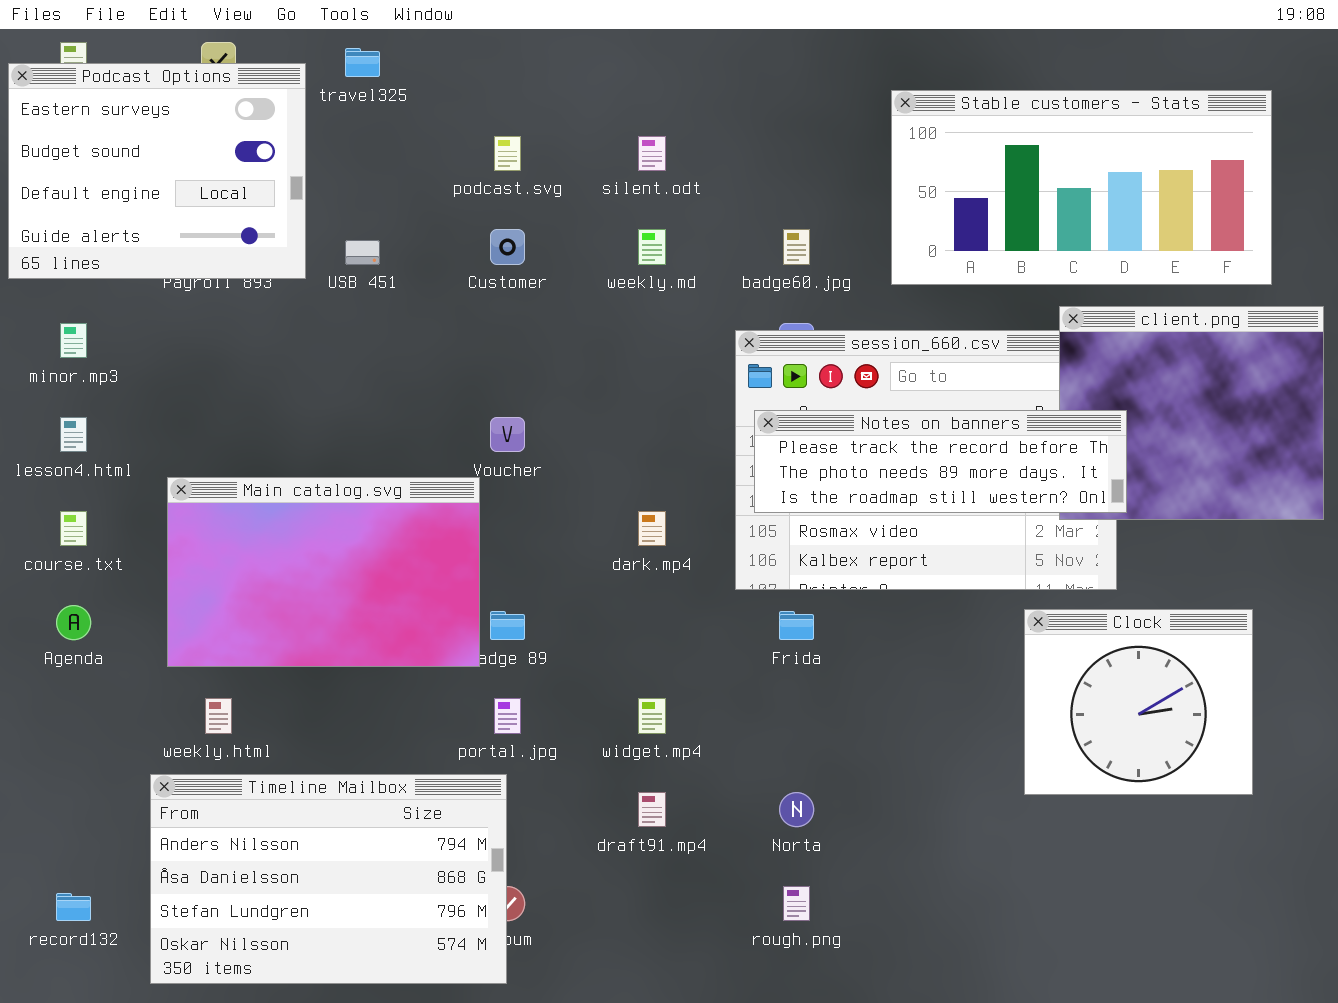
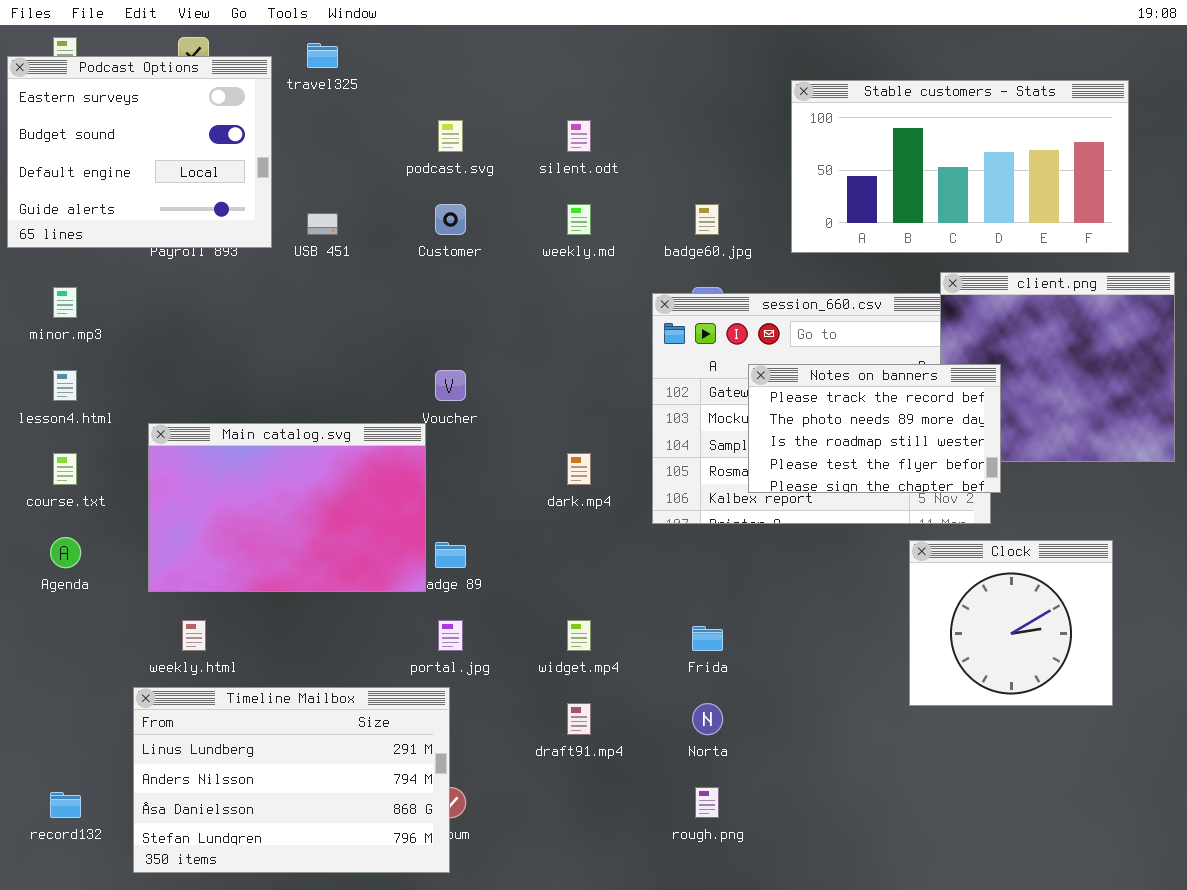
Notes on banners: [754,410,1127,513] -> [748,364,1001,493], resized
Frida: [779,611,814,640] -> [692,626,723,651], moved
Timeline Mailbox: [150,774,507,984] -> [133,687,450,873], scrolled up 1 row

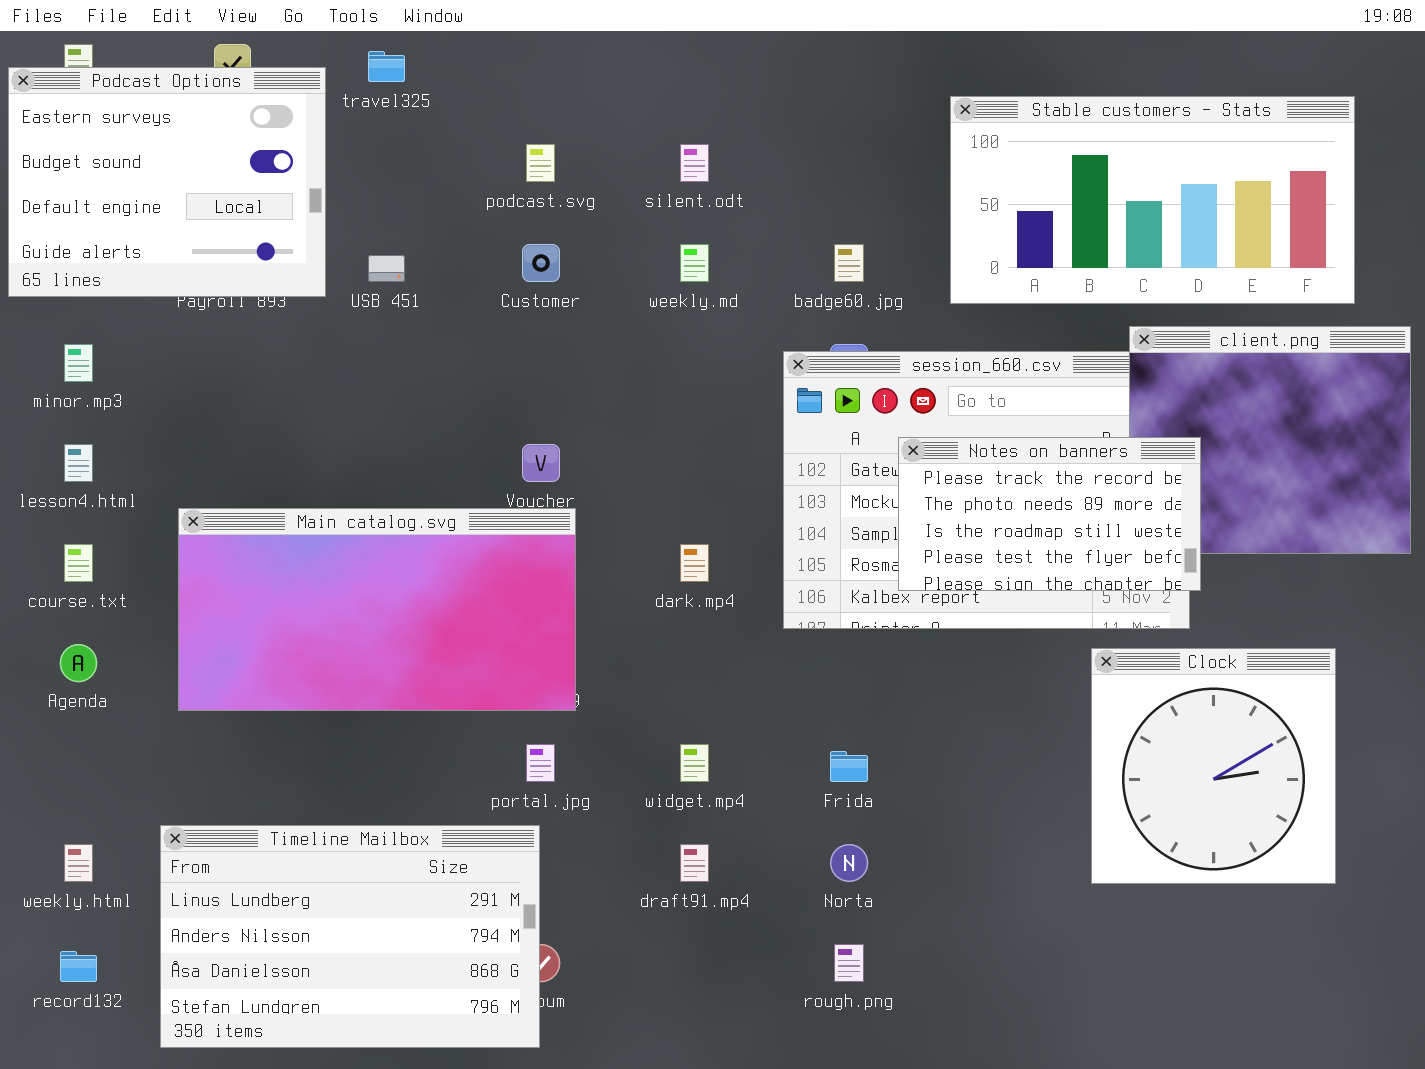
Main catalog.svg: [148,423,426,592] -> [178,508,576,711], resized
Clock: [909,540,1113,706] -> [1091,648,1336,884], resized
weekly.html: [182,620,206,651] -> [64,844,93,882], moved

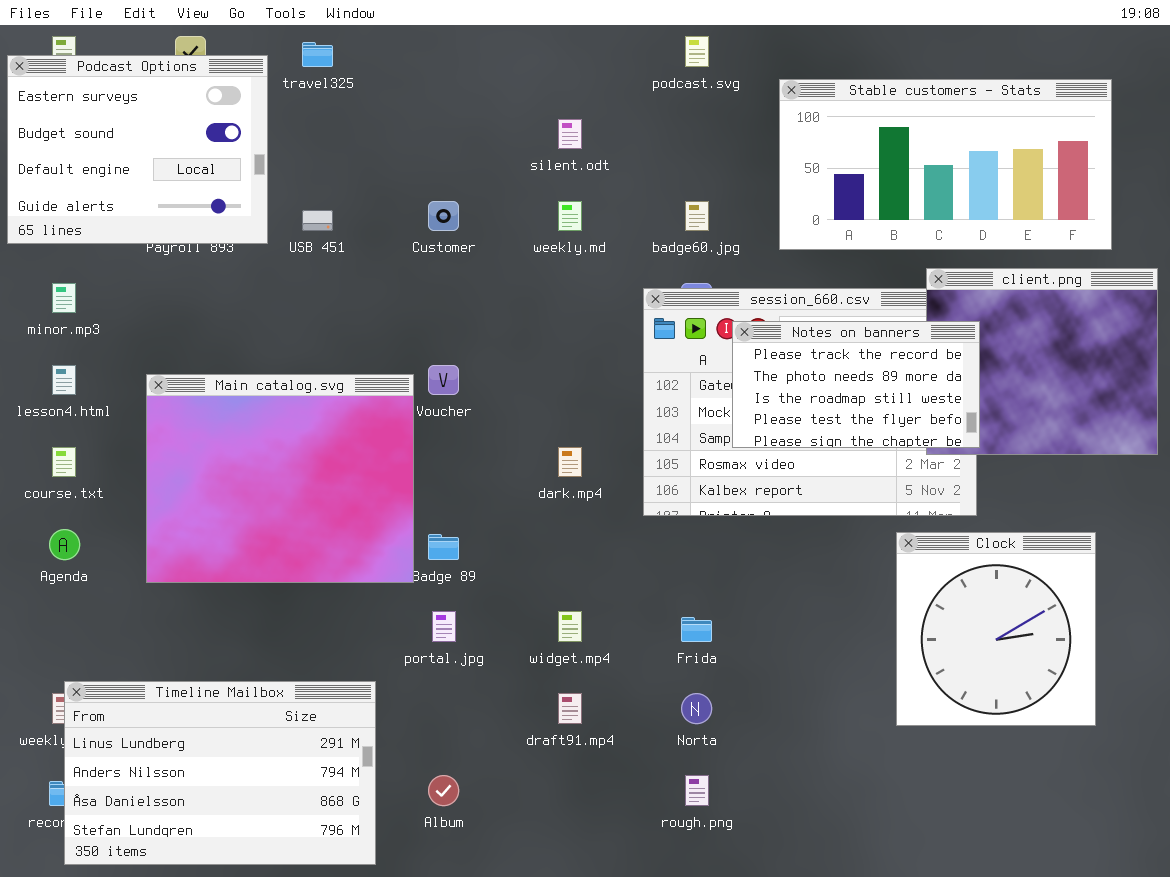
podcast.svg: [526,144,555,182] -> [685,36,709,67], moved
Notes on banners: [898,437,1201,591] -> [732,321,980,448], moved
Main catalog.svg: [178,508,576,711] -> [146,374,414,583], resized
Timeline Mailbox: [160,825,540,1048] -> [64,681,376,865], moved

